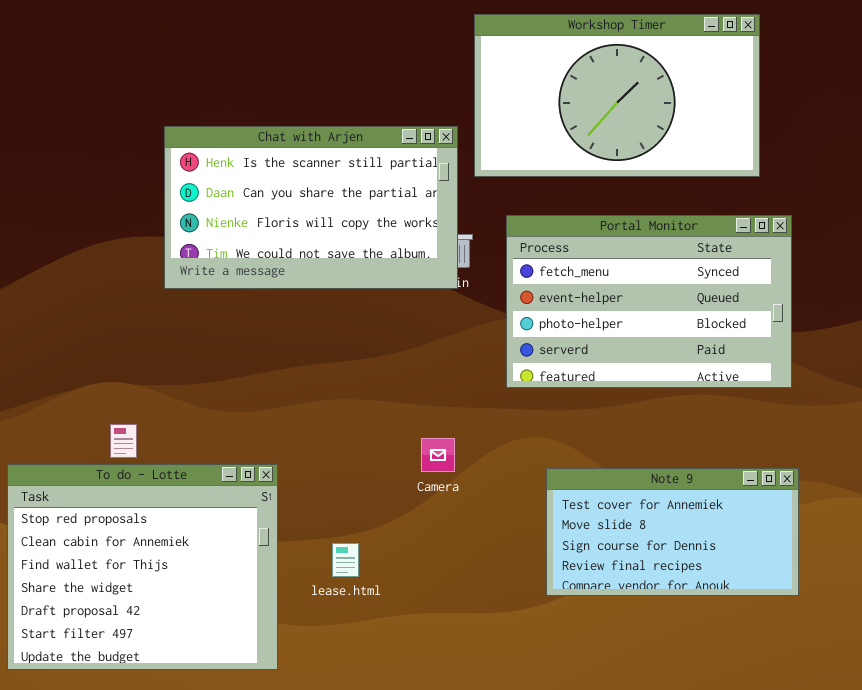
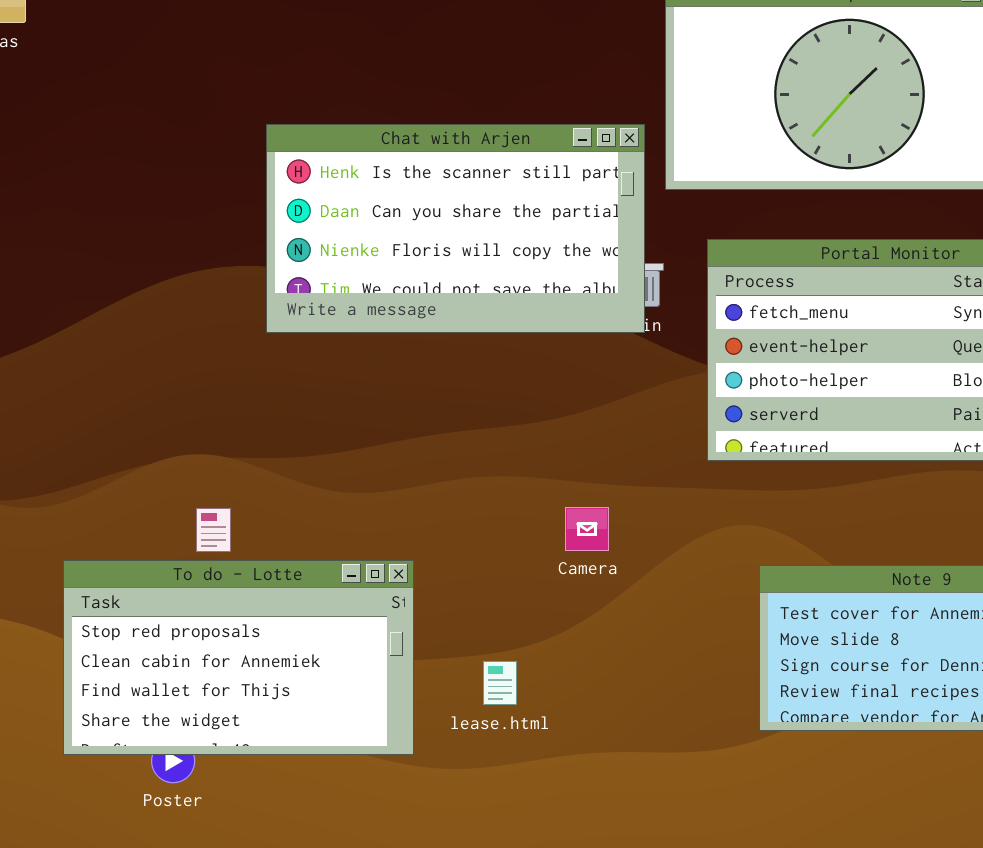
Camera: [421,438,455,472] -> [565,507,609,551], moved
To do - Lotte: [7,464,278,670] -> [63,560,414,755], resized

